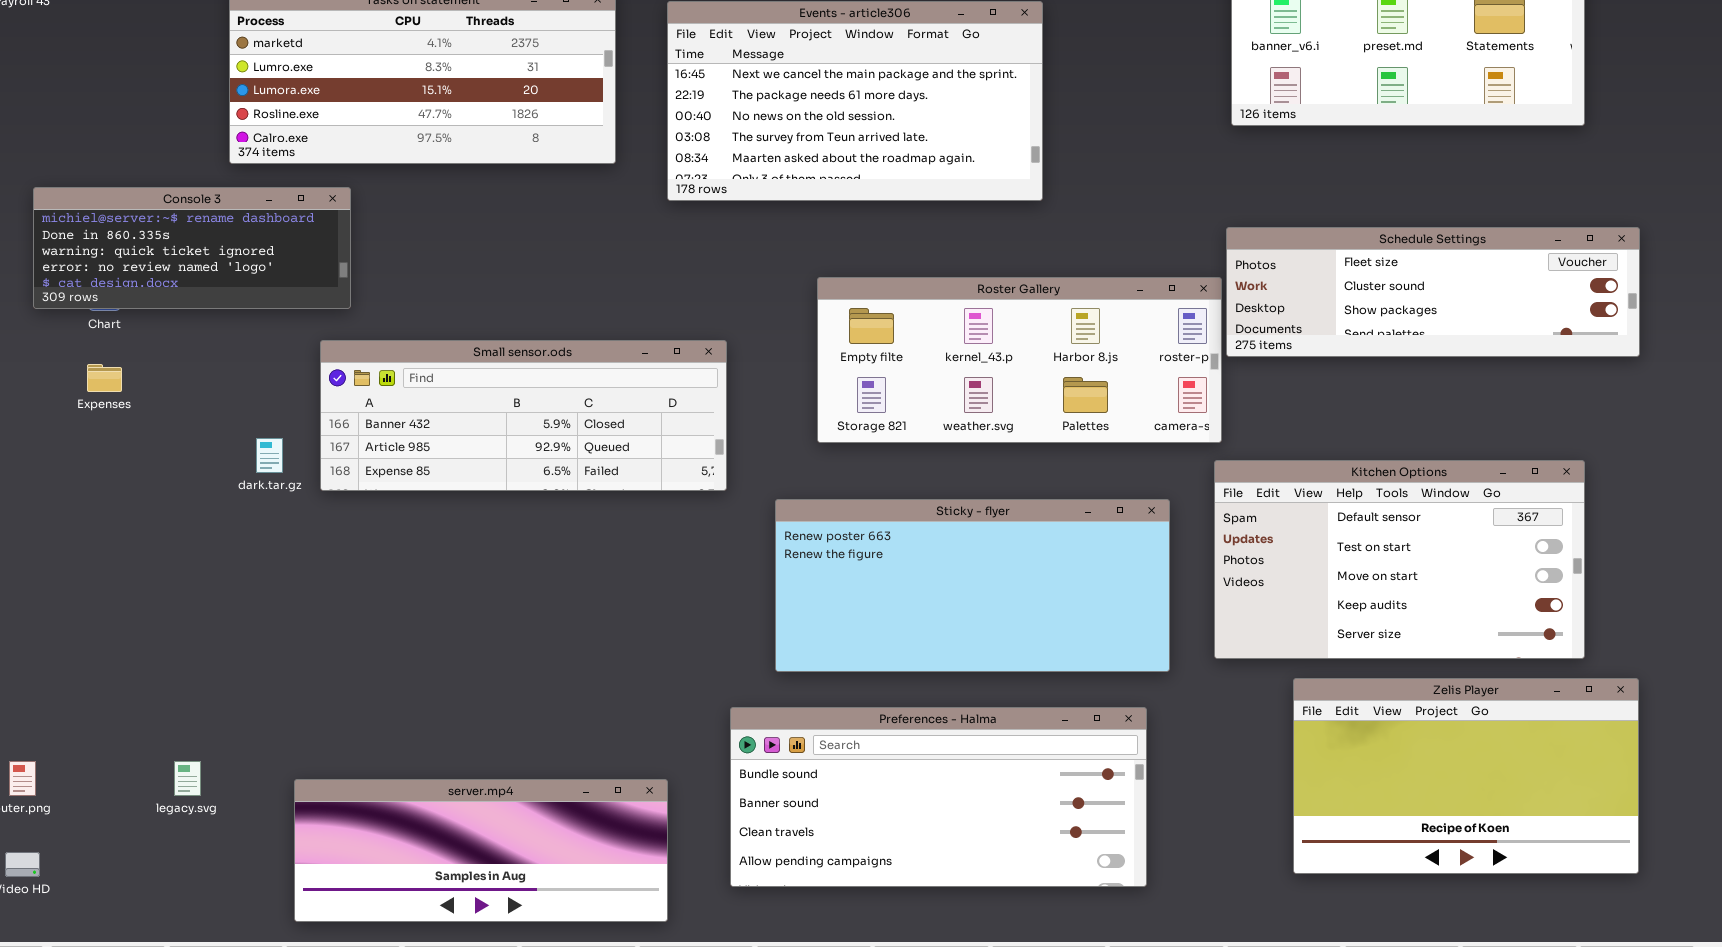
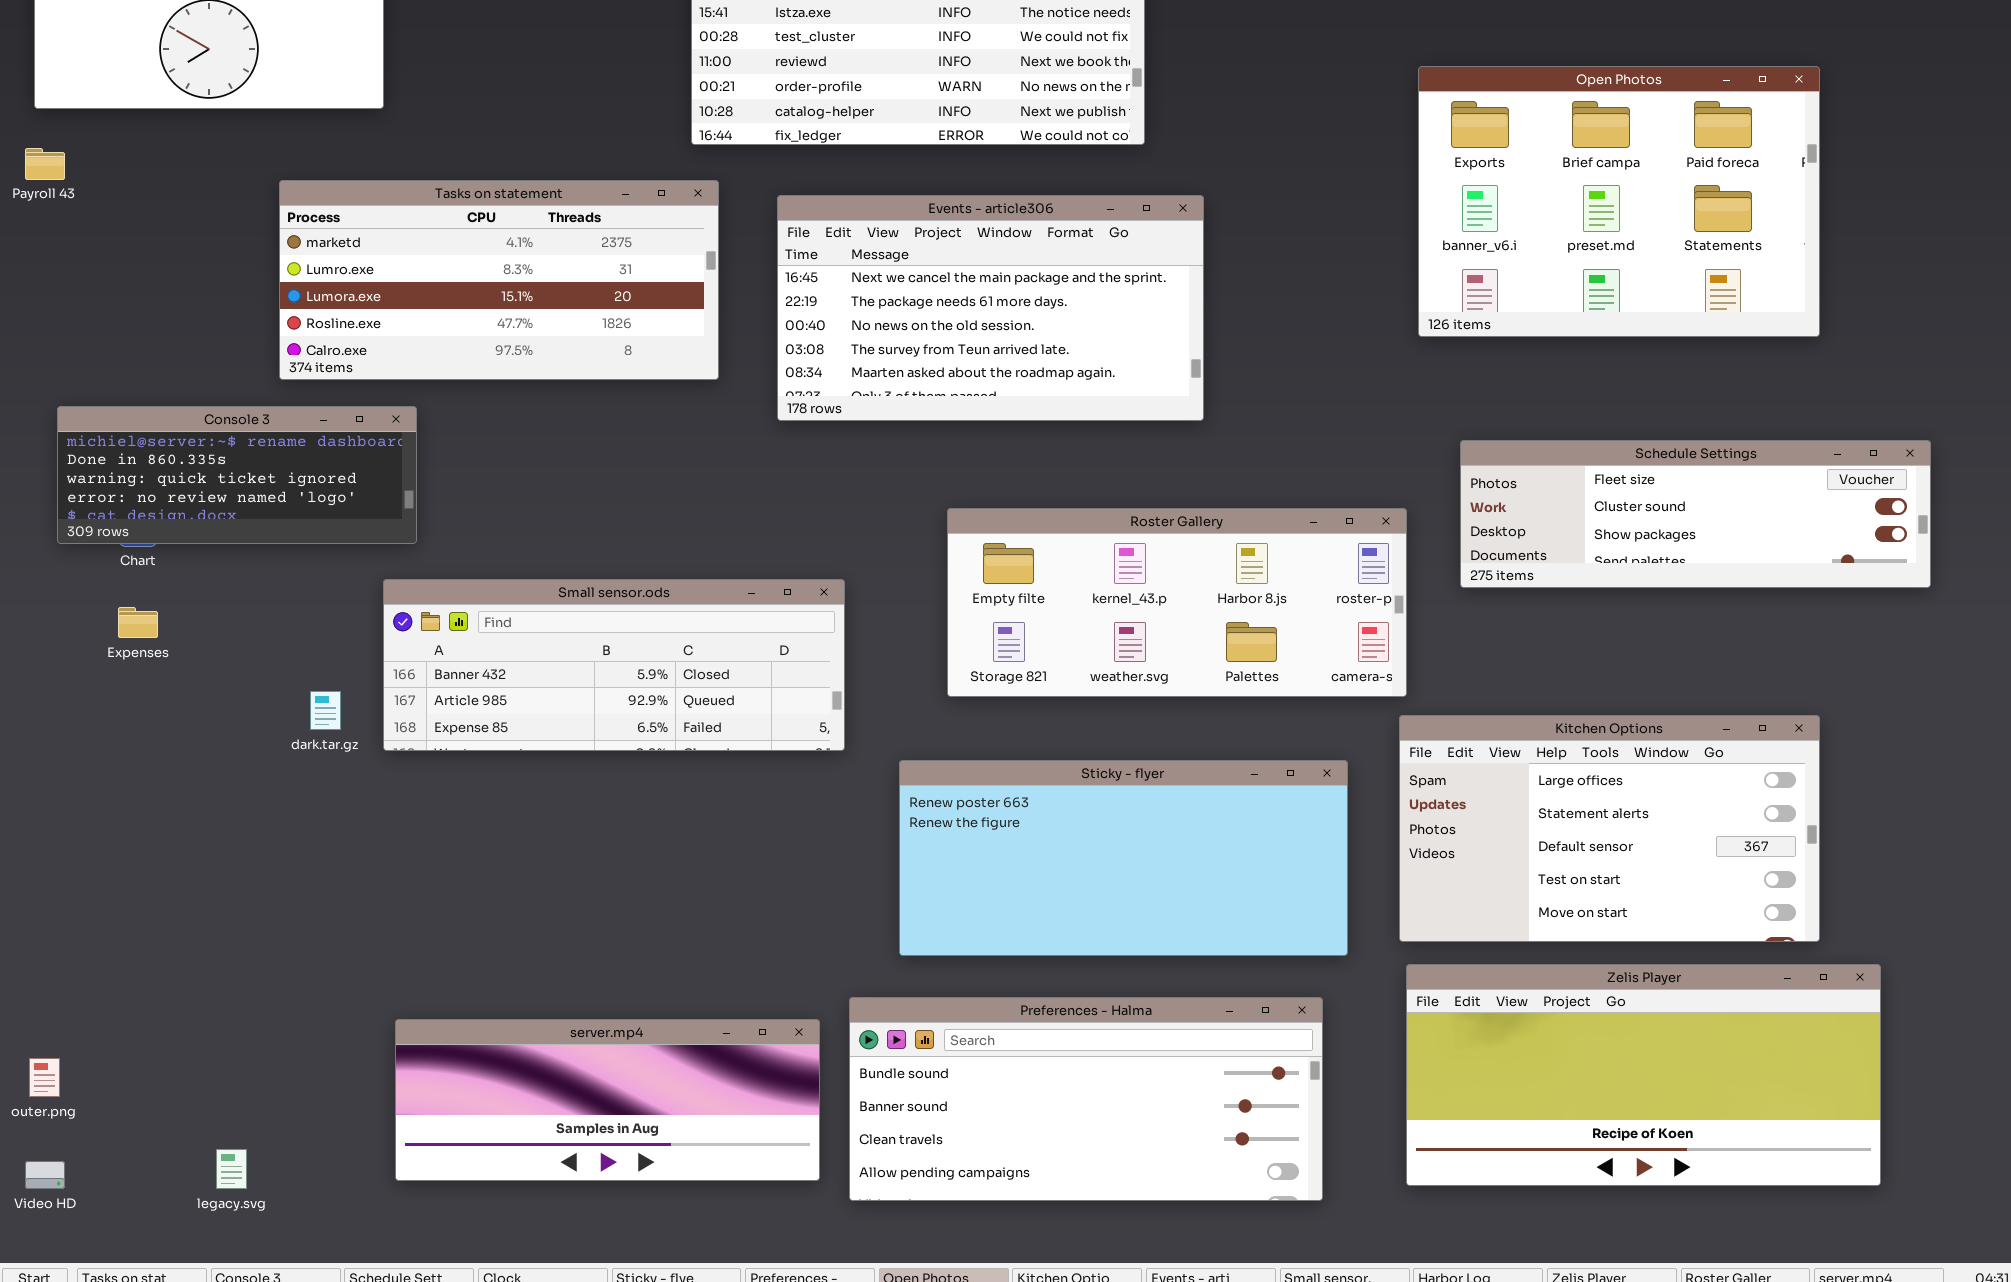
Schedule Settings: [1226,227,1640,357] -> [1460,440,1931,588], moved
Kitchen Options: [1214,460,1585,659] -> [1399,715,1820,942], scrolled up 2 rows
Zelis Player: [1293,678,1639,874] -> [1406,964,1881,1186], resized
legacy.svg: [174,761,201,796] -> [216,1149,247,1189], moved
server.mp4: [294,779,668,922] -> [395,1019,820,1181], moved

